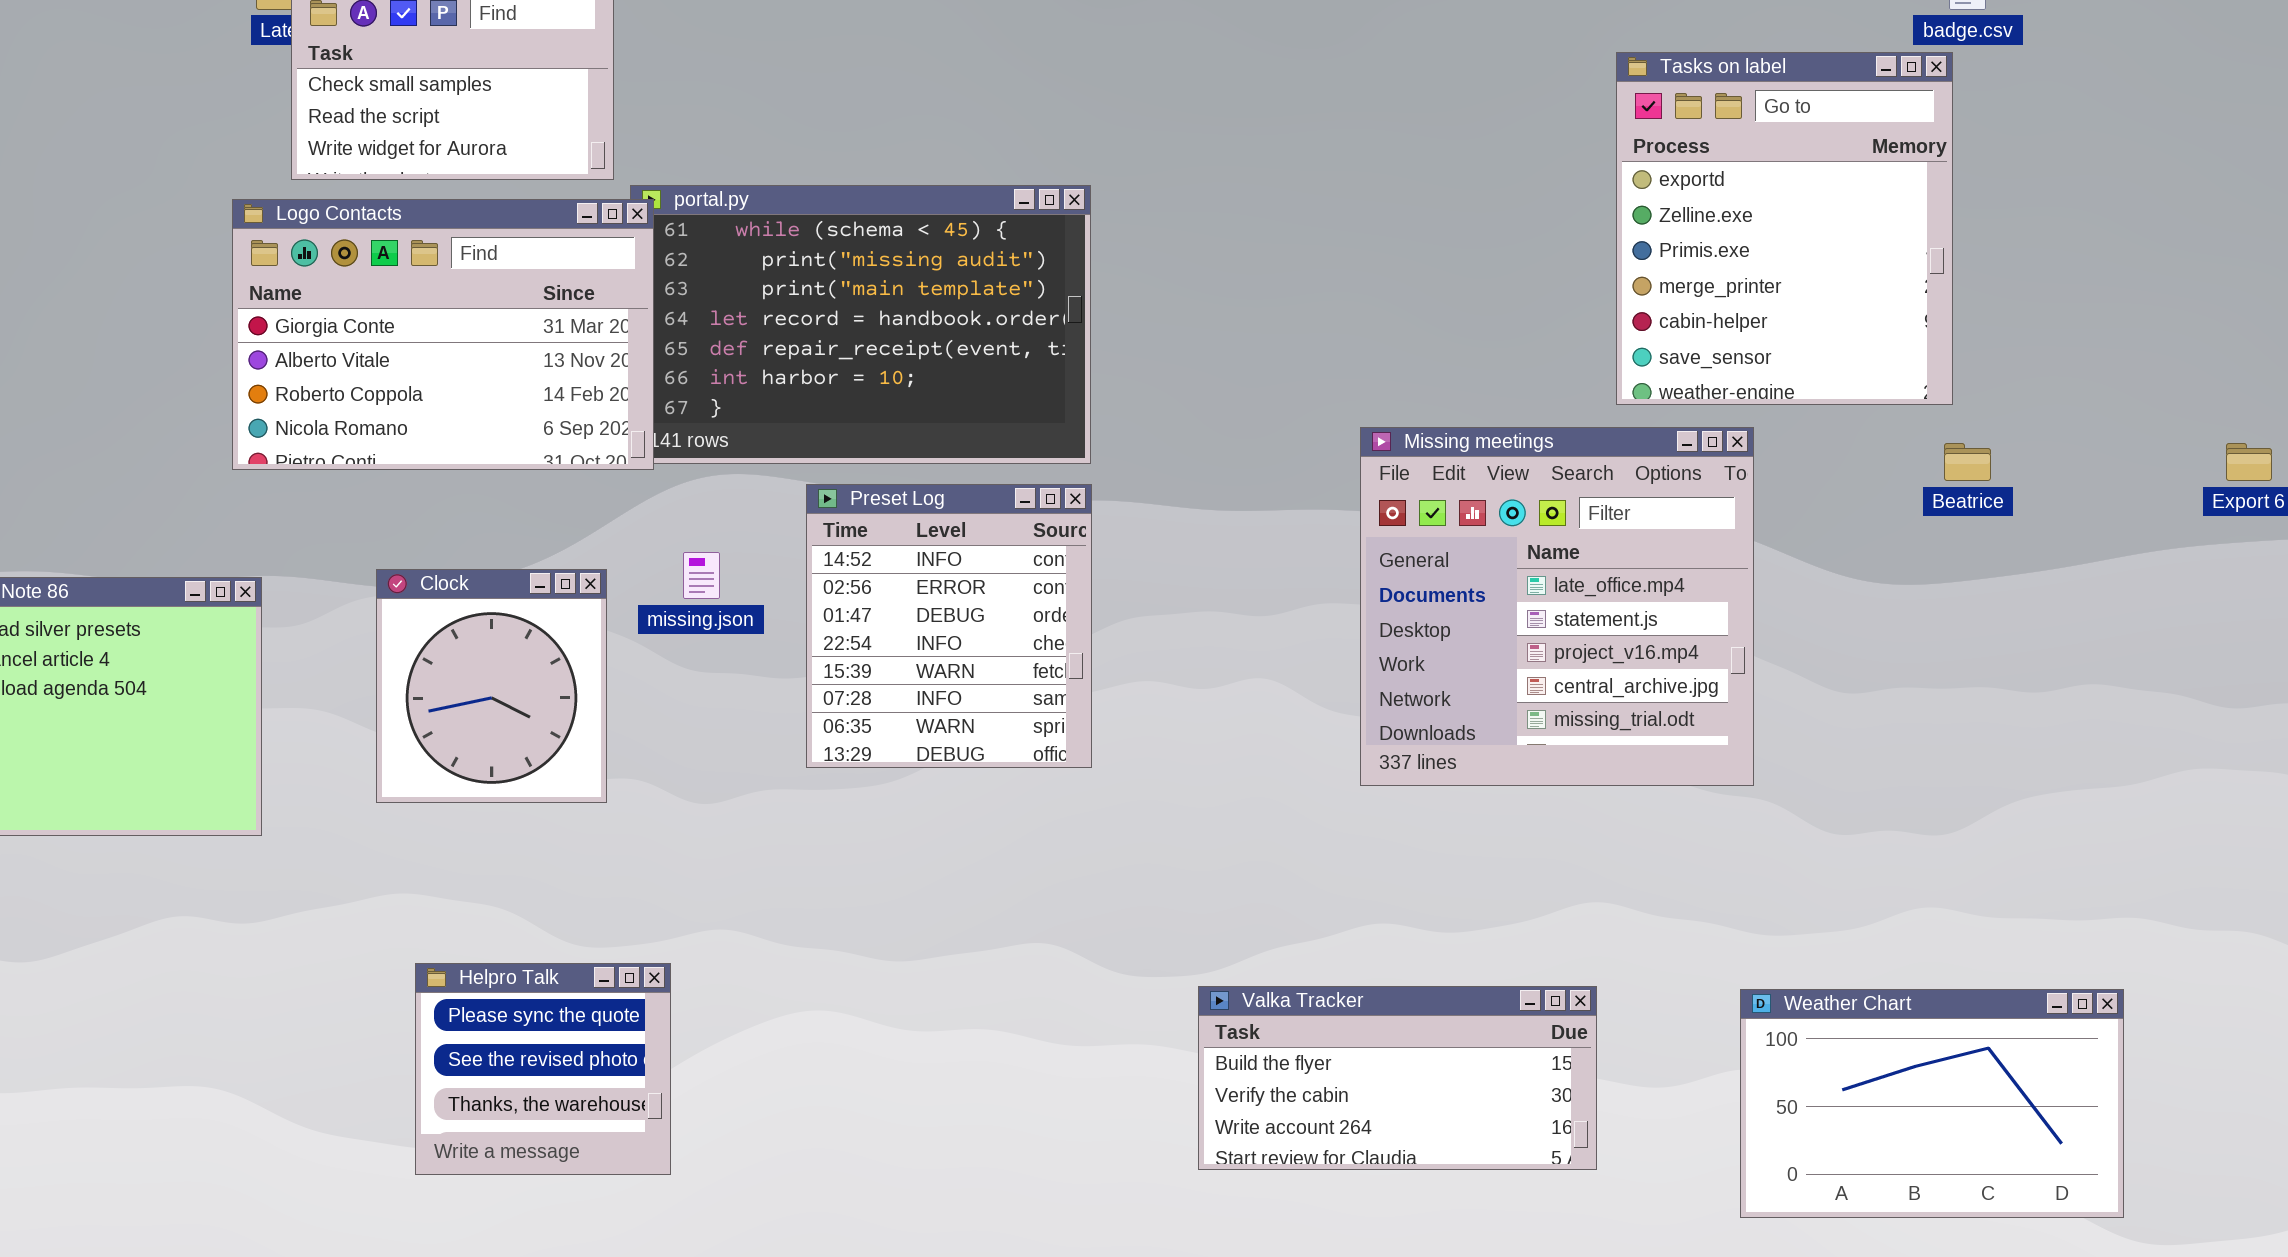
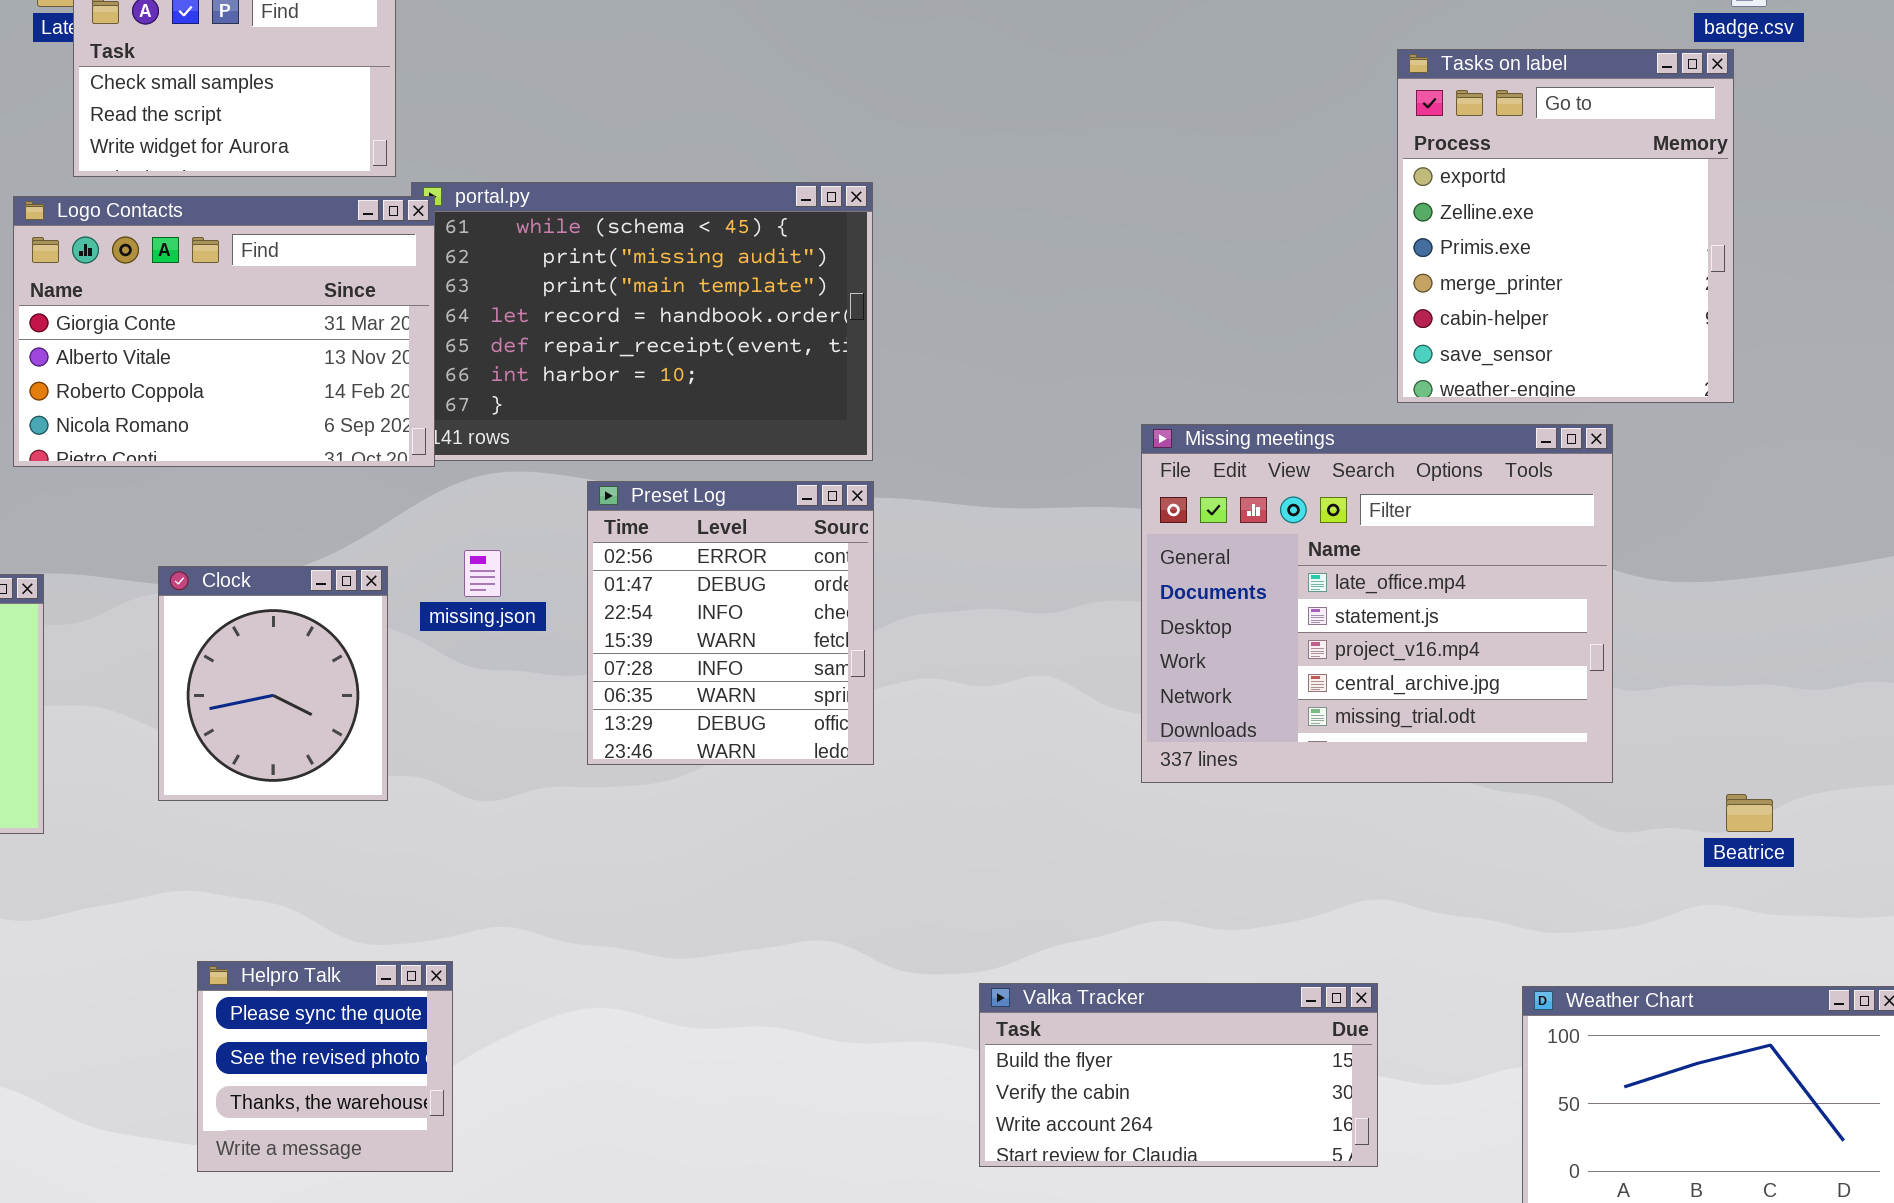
Missing meetings: [1360,427,1754,786] -> [1141,424,1613,783], resized
Beatrice: [1944,443,1991,481] -> [1726,794,1773,832], moved
Preset Log: [806,484,1092,768] -> [587,481,874,765], scrolled down 1 row

